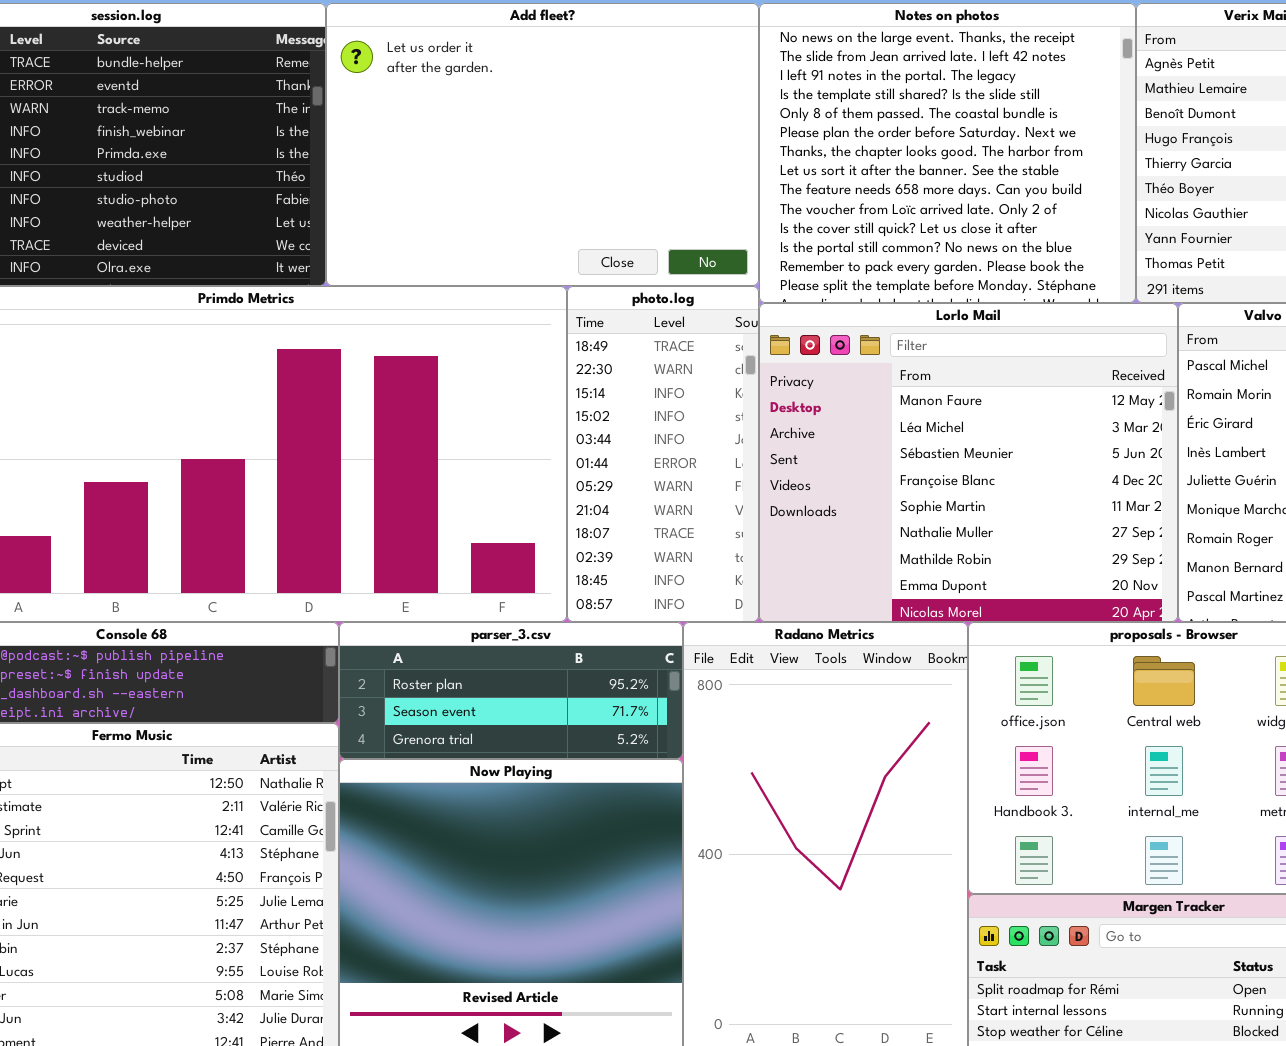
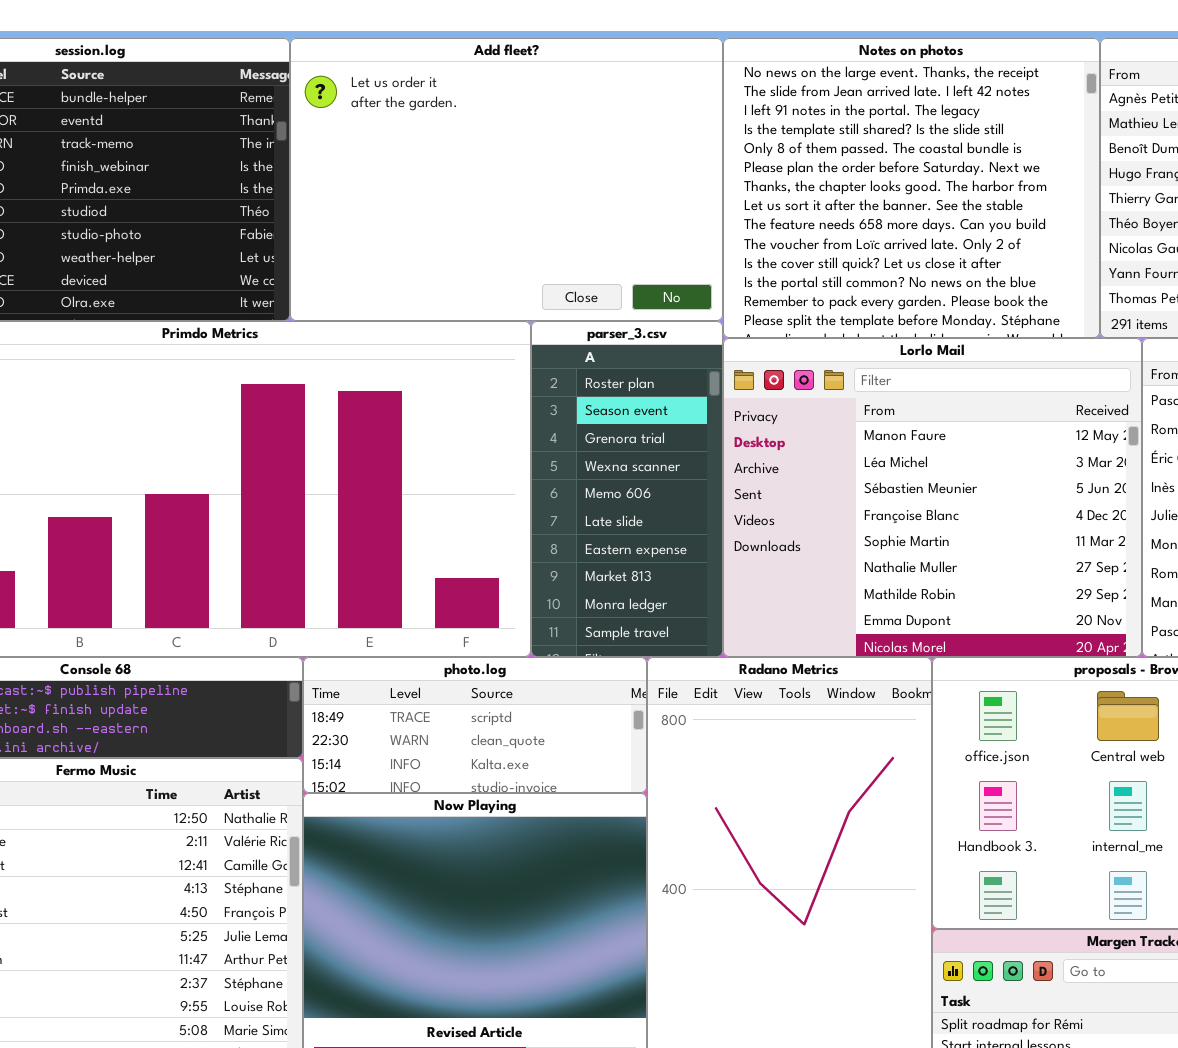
photo.log: [567,286,759,622] -> [303,657,647,793], moved, resized
parser_3.csv: [339,622,683,759] -> [531,321,723,657], moved, resized

